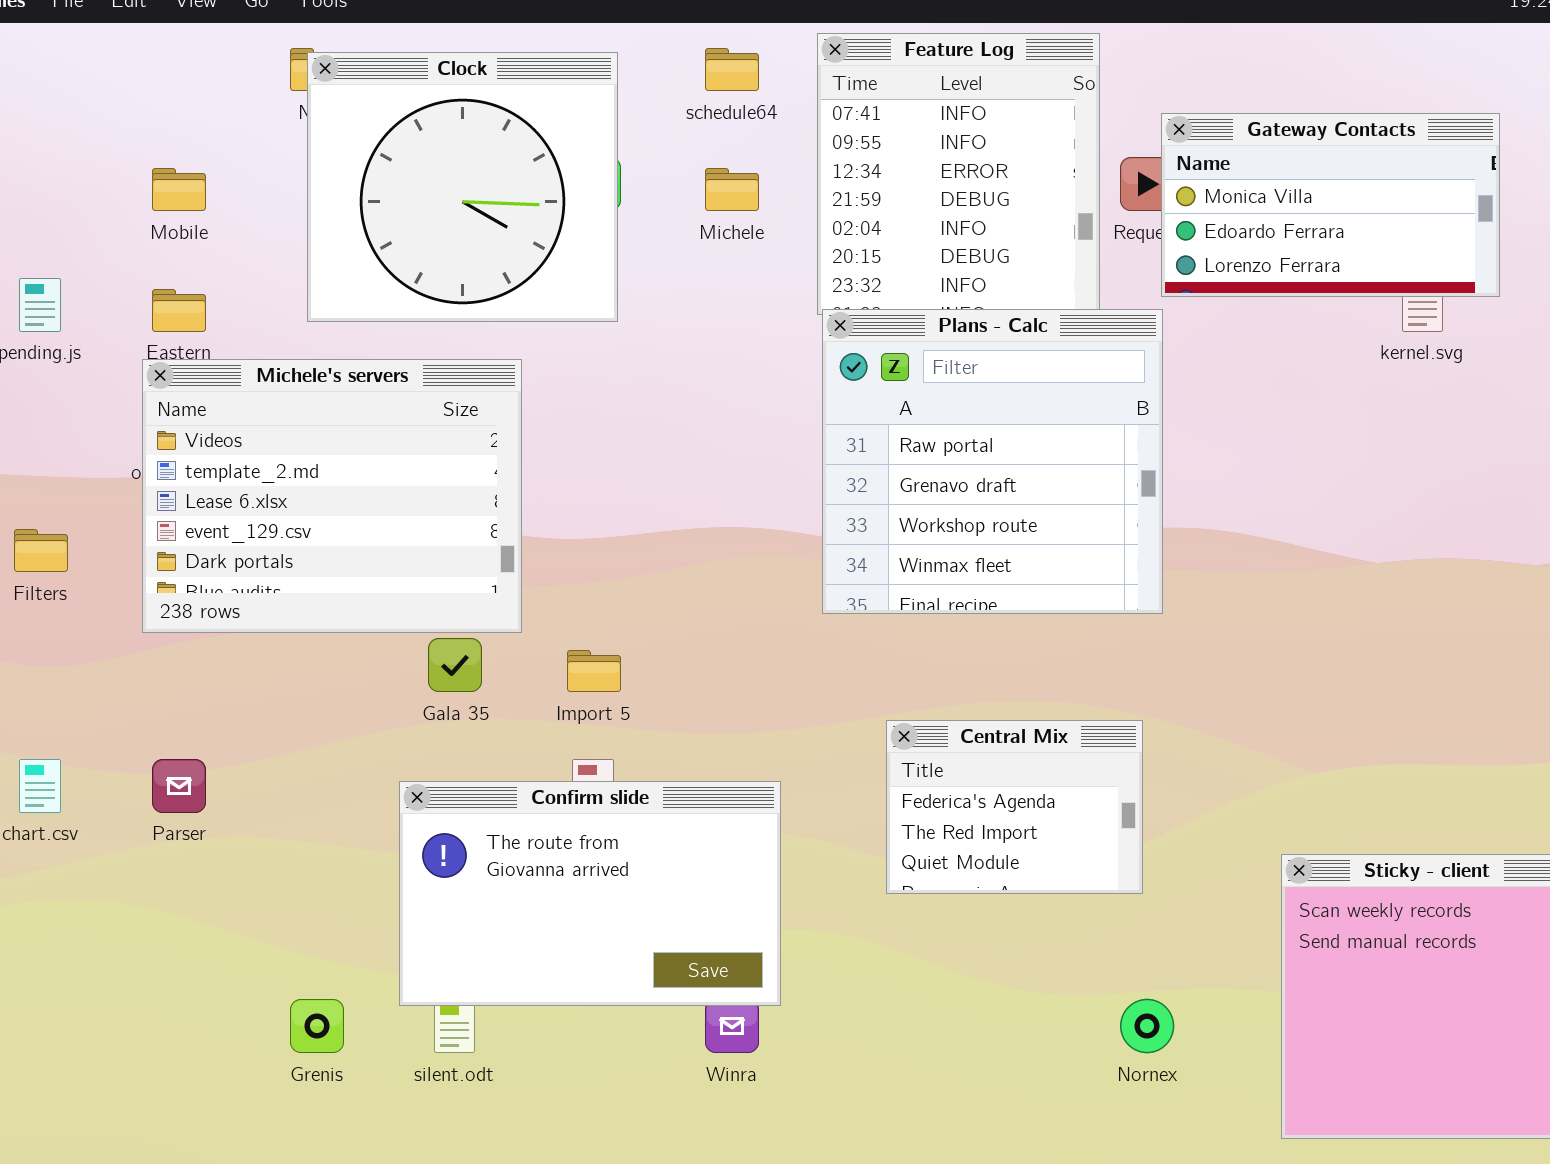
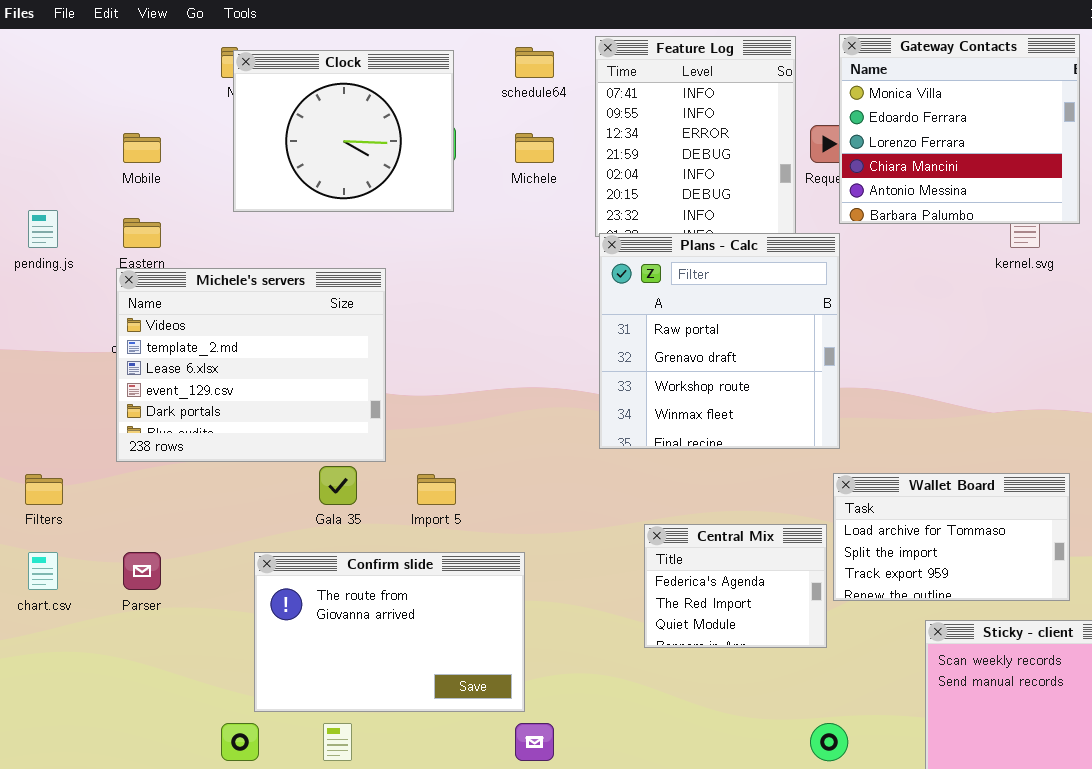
Clock: [307,52,618,322] -> [233,50,454,212], resized
Gateway Contacts: [1161,113,1500,297] -> [839,34,1080,224], resized
Filters: [14,529,68,572] -> [25,474,63,505], moved
Wallet Board: none -> [833,473,1070,601], opened
Confirm slide: [399,781,781,1006] -> [254,552,525,712], moved

